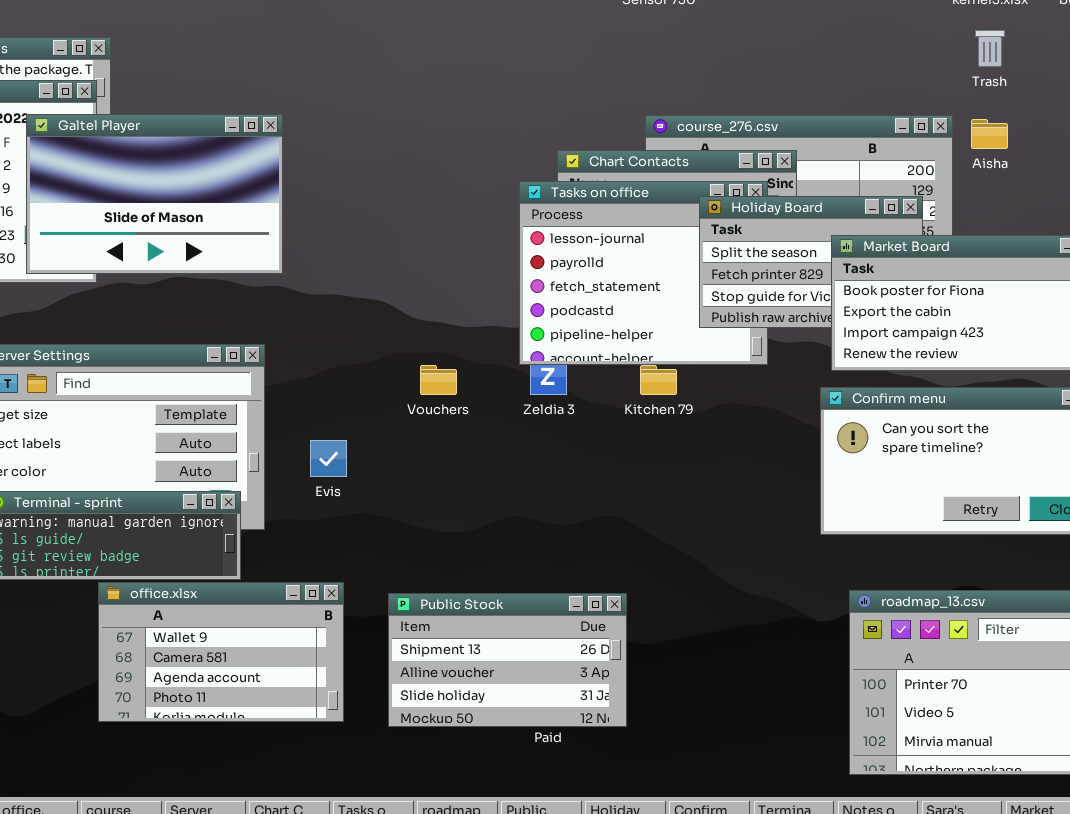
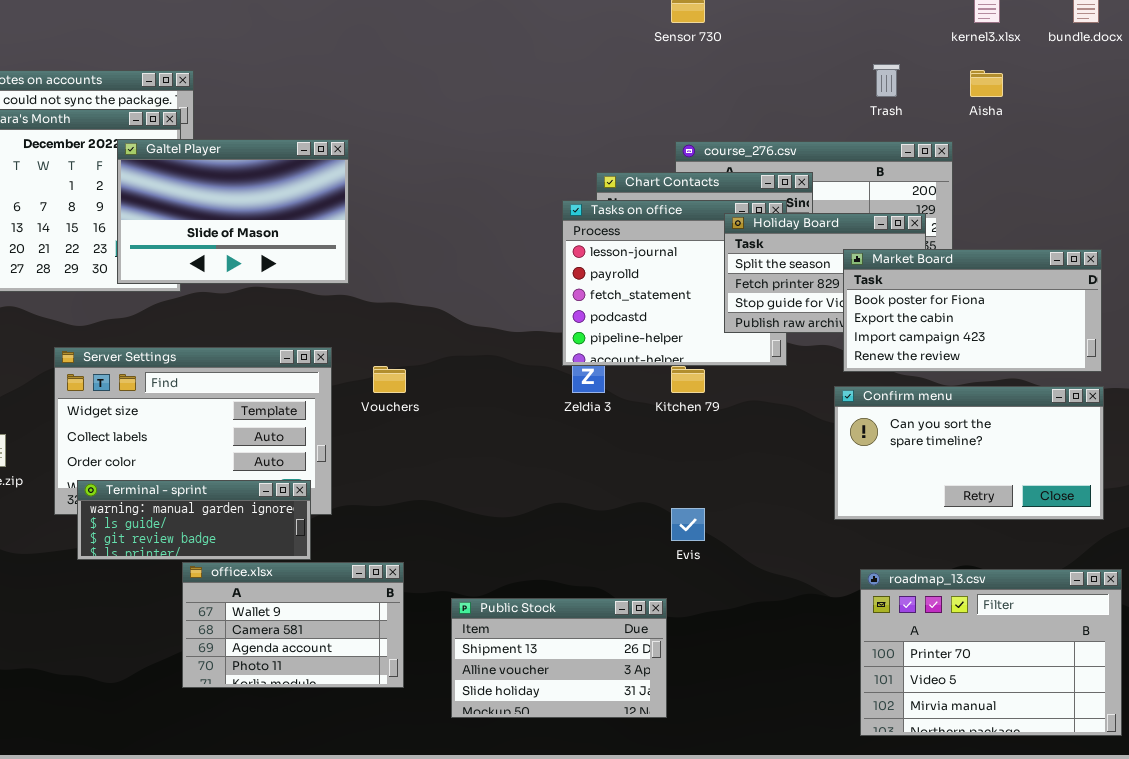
Trash: [975,30,1005,67] -> [873,64,900,97], moved
Aisha: [971,119,1008,149] -> [970,70,1003,97], moved
Vouchers: [420,365,457,395] -> [373,366,406,393], moved
Evis: [310,440,347,477] -> [671,508,705,541], moved
Public Stock: [388,593,627,727] -> [451,598,667,718], moved

